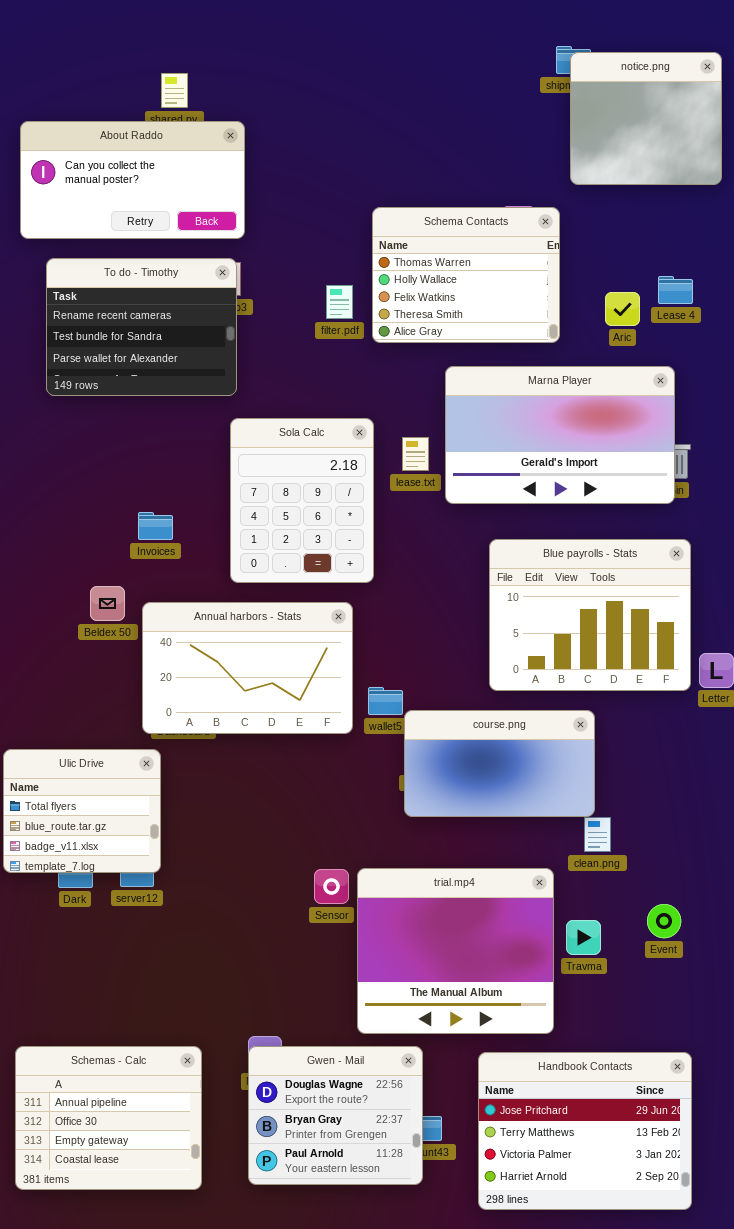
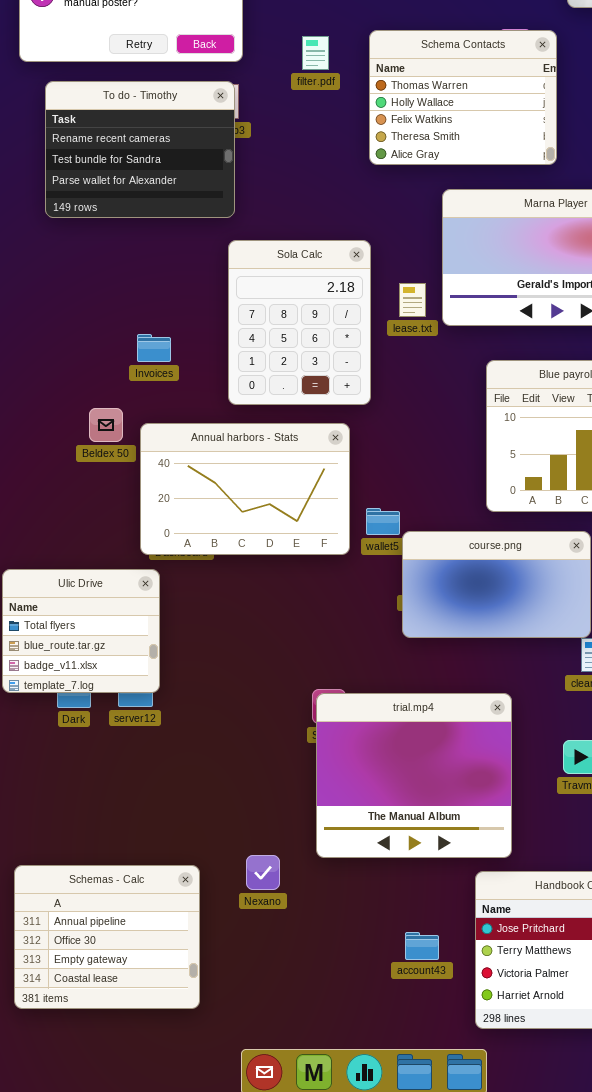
filter.pdf: [326,285,353,319] -> [302,36,329,70], moved
lease.txt: [402,437,429,471] -> [399,283,426,317], moved
trial.mp4: [357,868,554,1034] -> [316,693,512,858], moved
Gwen - Mail: [248,1046,423,1185] -> none, closed

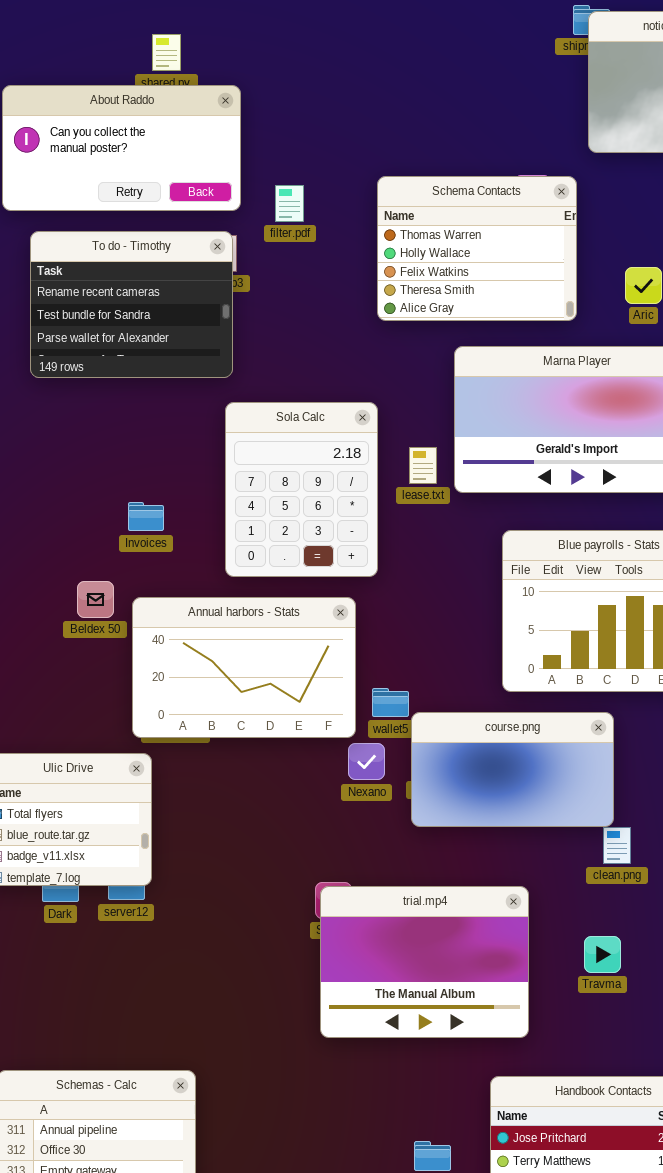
filter.pdf: [302,36,329,70] -> [275,185,304,222], moved
trial.mp4: [316,693,512,858] -> [320,886,529,1038], resized
Nexano: [246,855,280,890] -> [348,743,385,780], moved

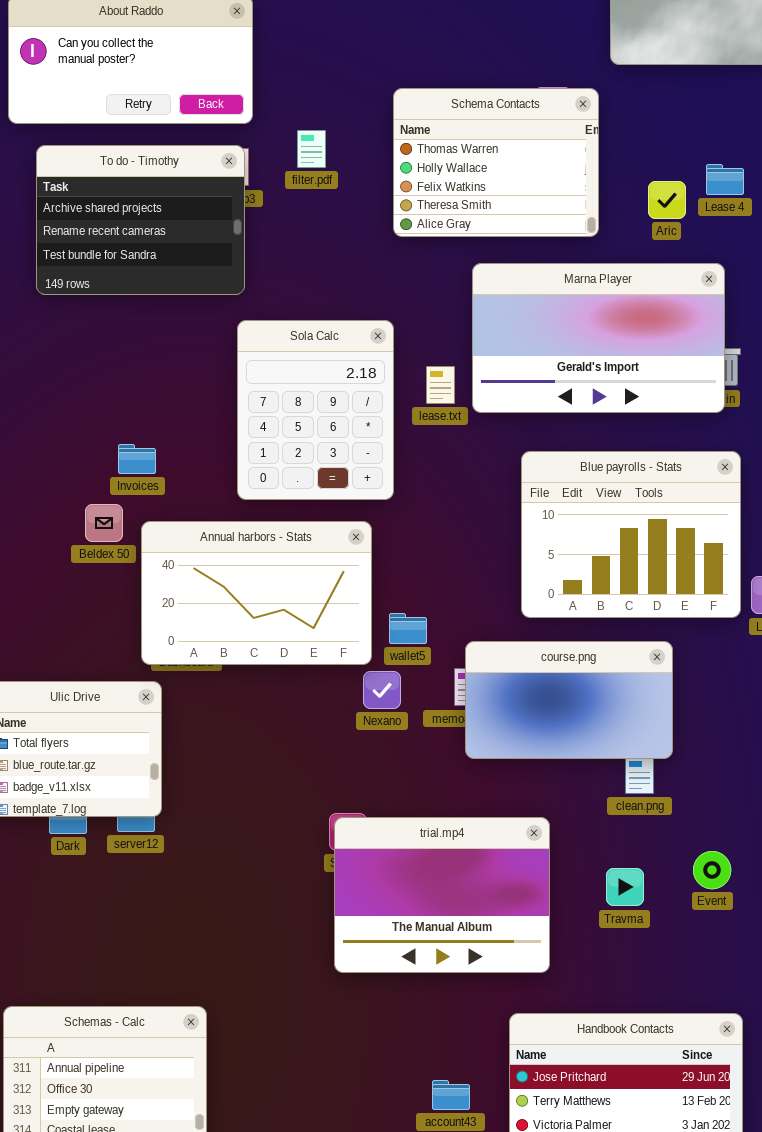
filter.pdf: [275,185,304,222] -> [297,130,326,168], moved
To do - Timothy: [30,231,233,378] -> [36,145,245,295], scrolled up 1 row
Invoices: [128,502,164,531] -> [118,444,156,474], moved
course.png: [411,712,614,827] -> [465,641,673,759], moved

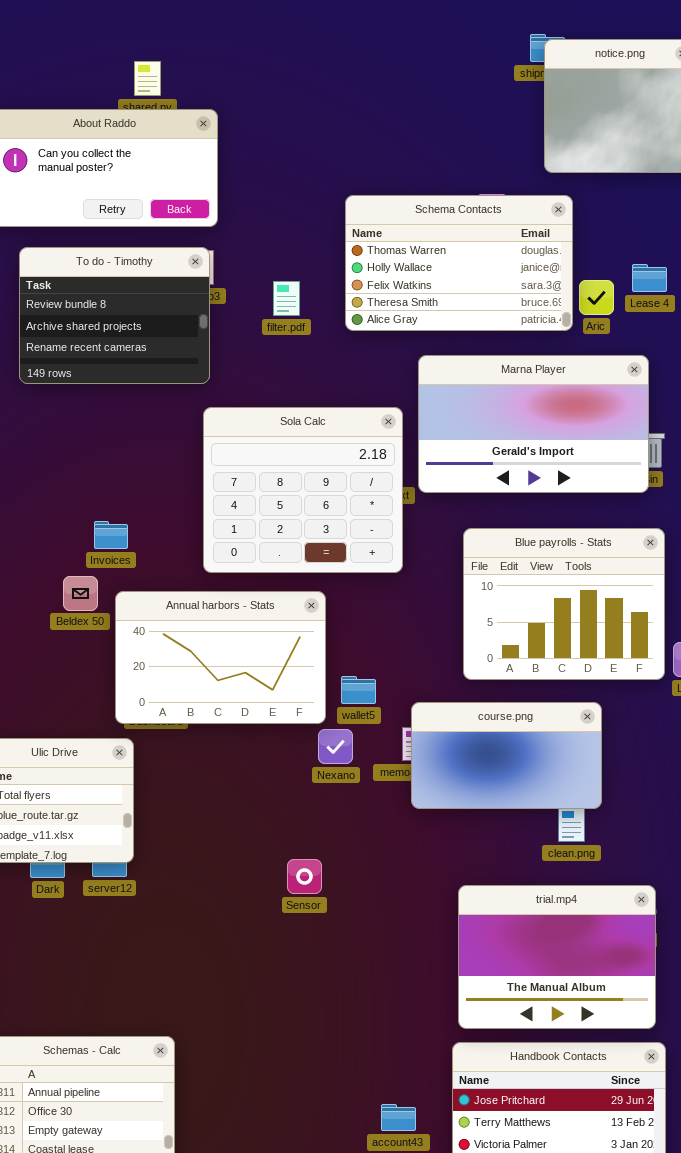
Schema Contacts: [393,88,599,237] -> [345,195,573,331], resized
filter.pdf: [297,130,326,168] -> [273,281,300,316], moved
To do - Timothy: [36,145,245,295] -> [19,247,210,384], scrolled up 1 row
Sola Calc: [237,320,394,500] -> [203,407,403,573], resized
trial.mp4: [334,817,550,973] -> [458,885,656,1029], moved

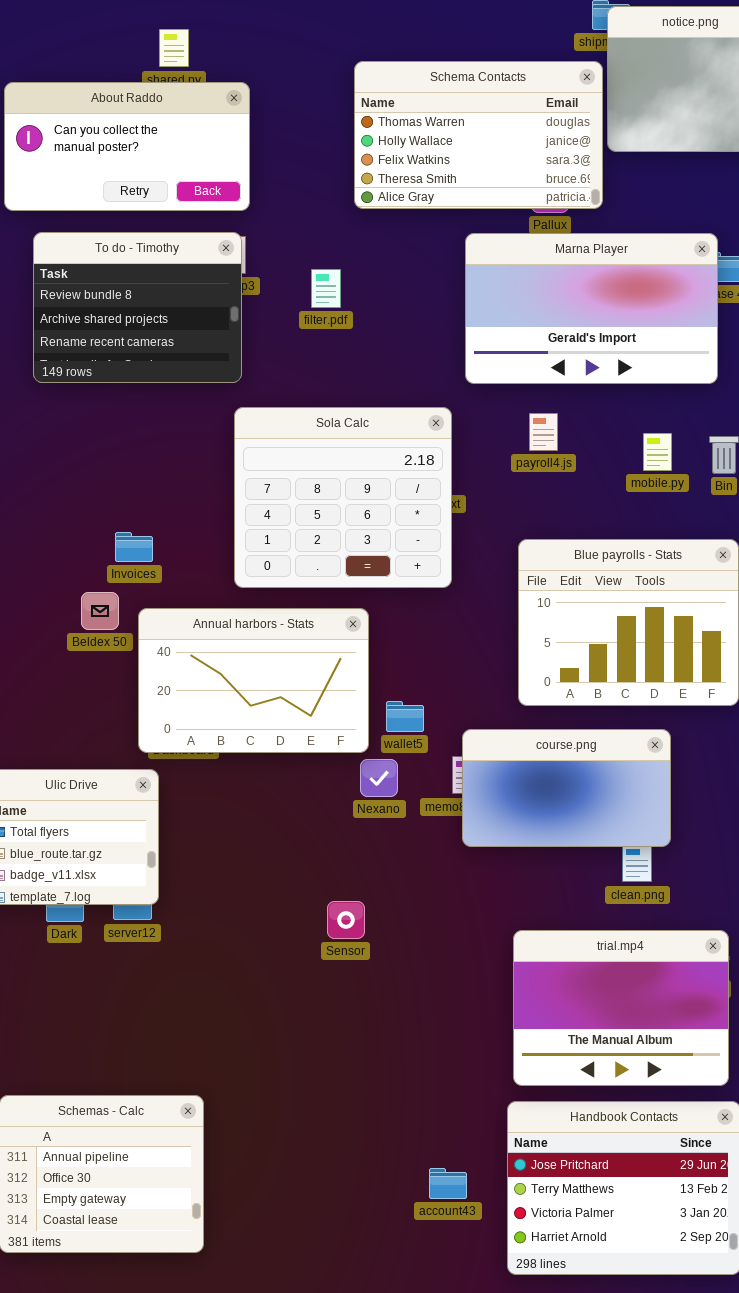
Schema Contacts: [345,195,573,331] -> [354,61,603,209], moved
Marna Player: [418,355,649,493] -> [465,233,718,384], moved

